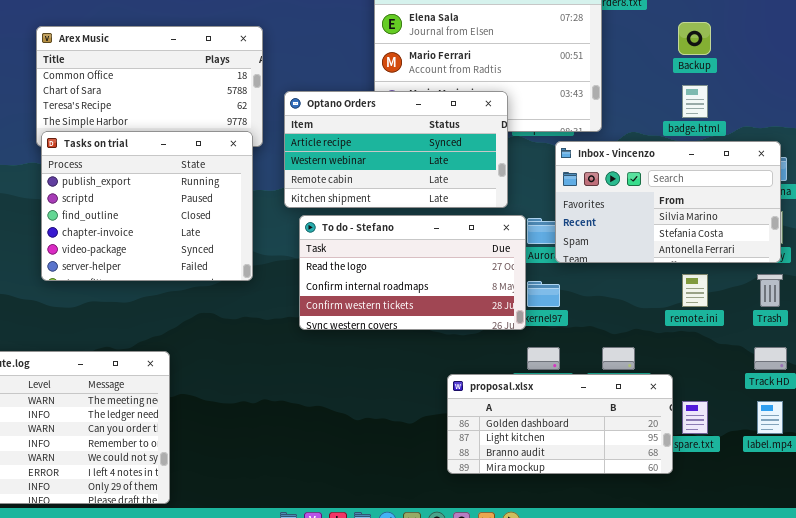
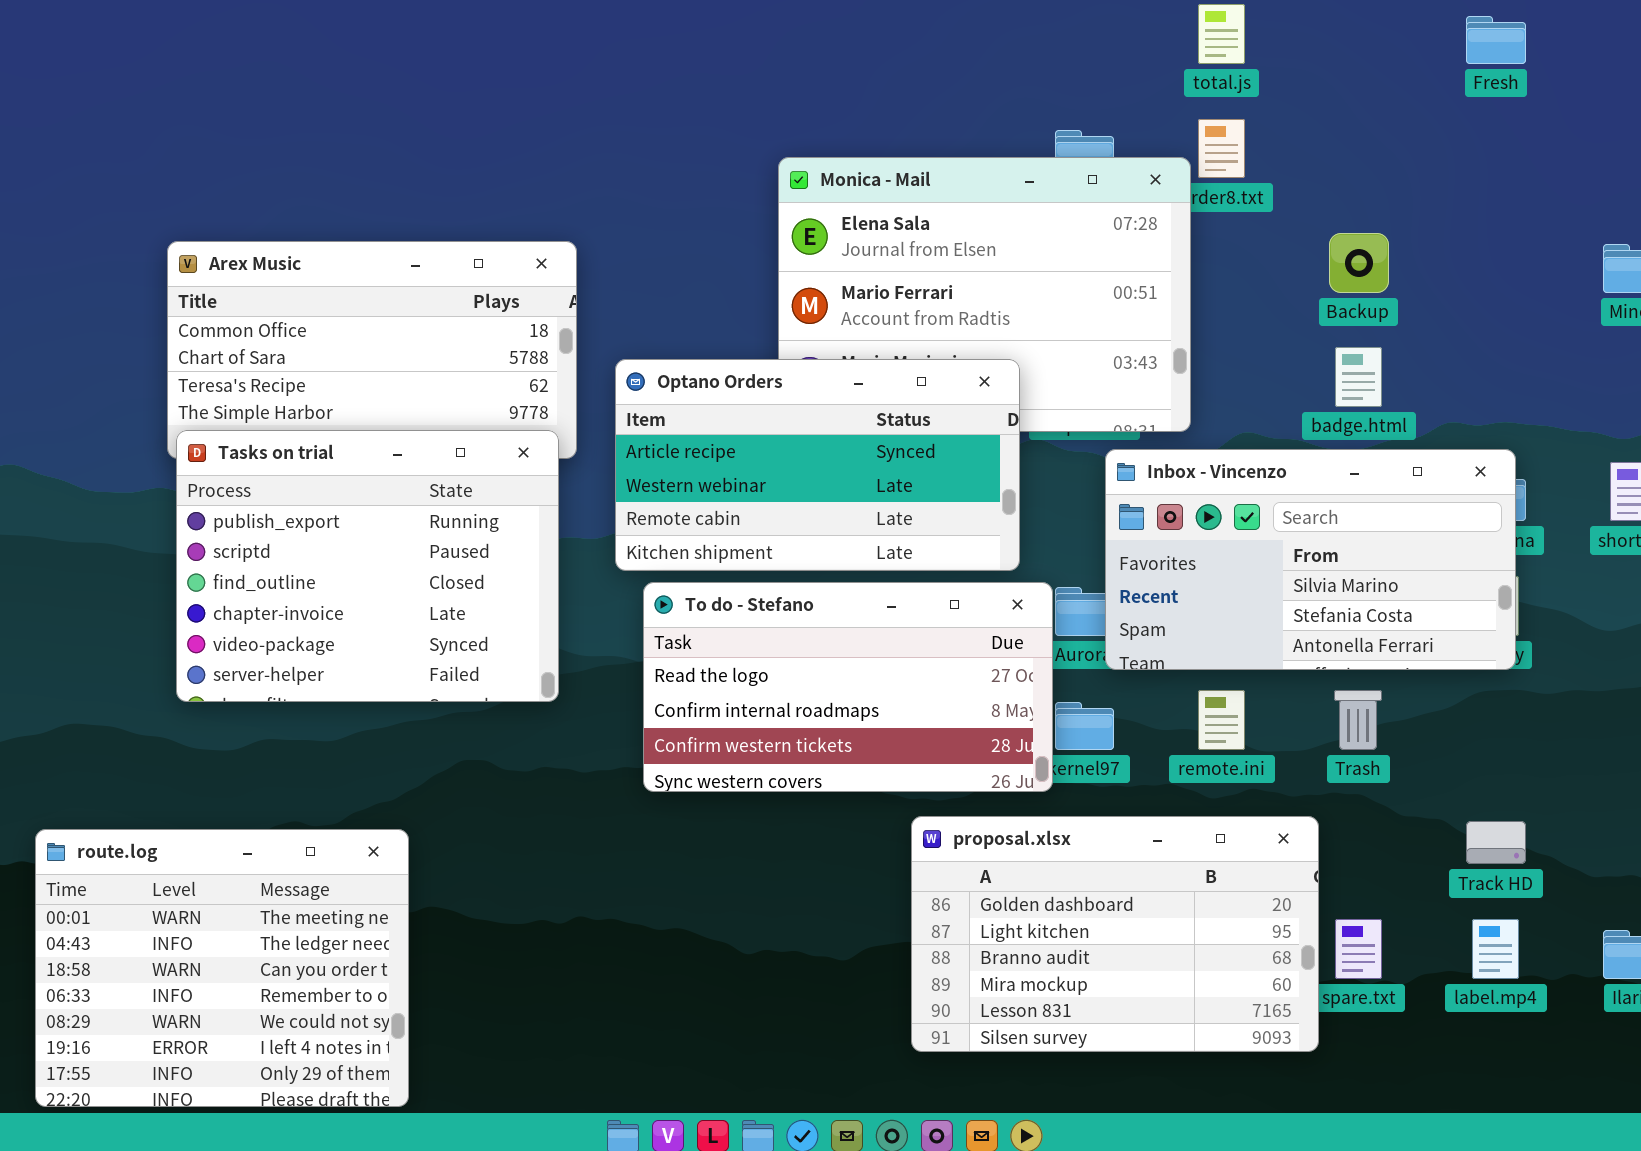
remote.ini: [682,274,708,307] -> [1198,690,1245,750], moved
Trash: [757,274,783,307] -> [1334,690,1382,750], moved
proposal.xlsx: [447,374,673,474] -> [911,816,1319,1052], resized

